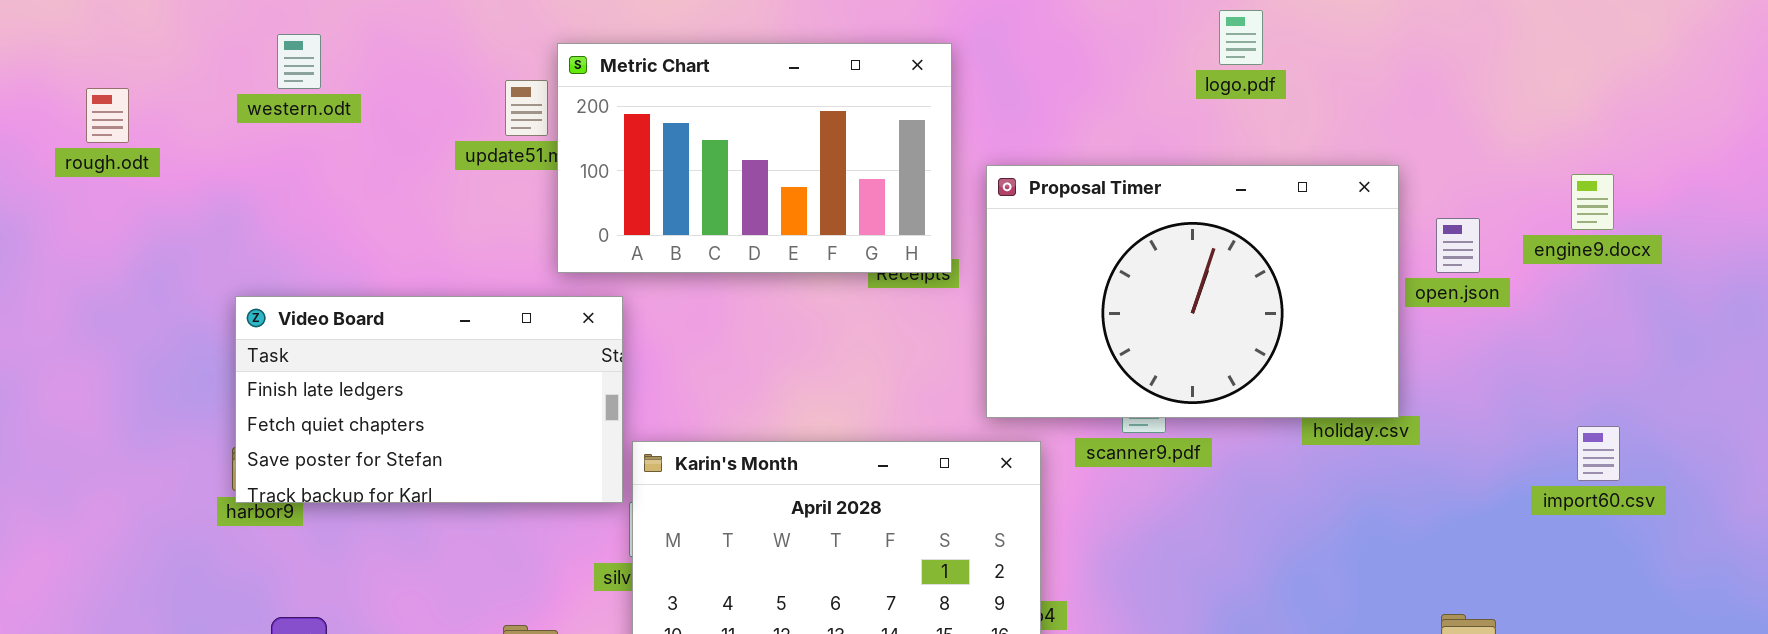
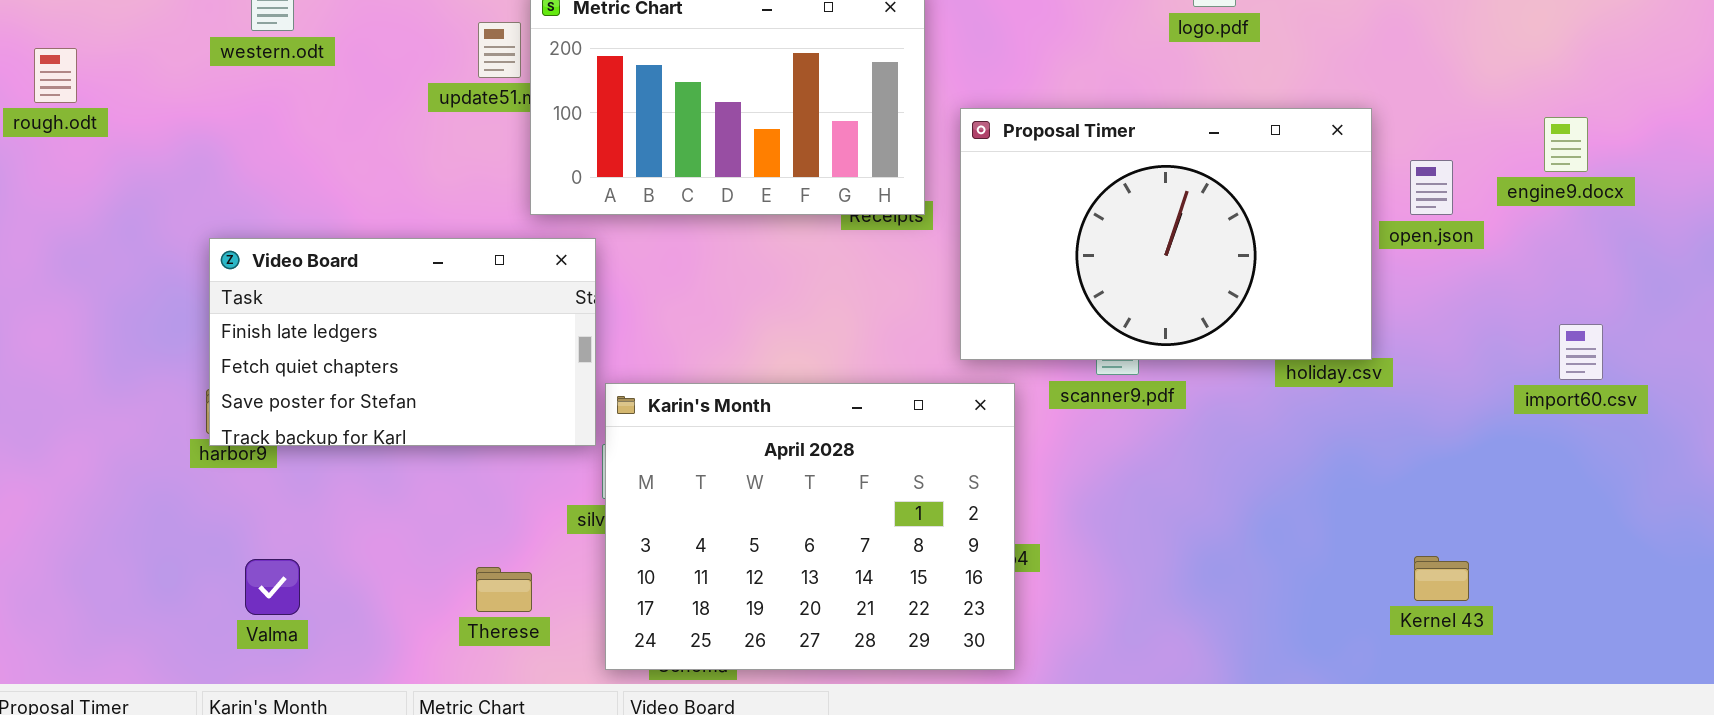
rough.odt: [86,88,129,143] -> [34,48,77,103], moved
import60.csv: [1577,426,1620,481] -> [1559,324,1603,380], moved

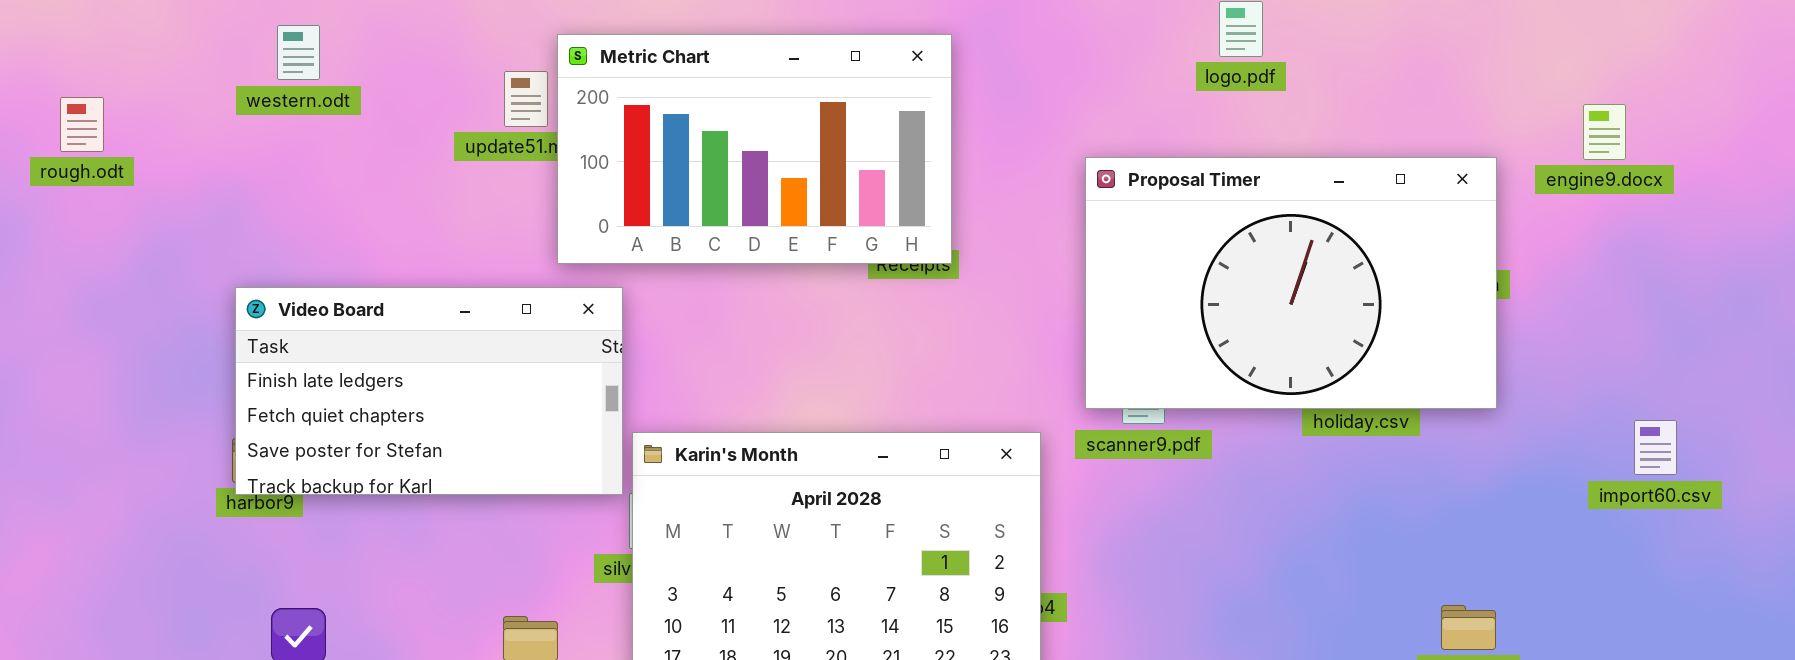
Proposal Timer: [960,108,1372,360] -> [1085,157,1497,409], moved
engine9.docx: [1544,117,1588,172] -> [1583,104,1626,160], moved
import60.csv: [1559,324,1603,380] -> [1634,420,1677,475], moved

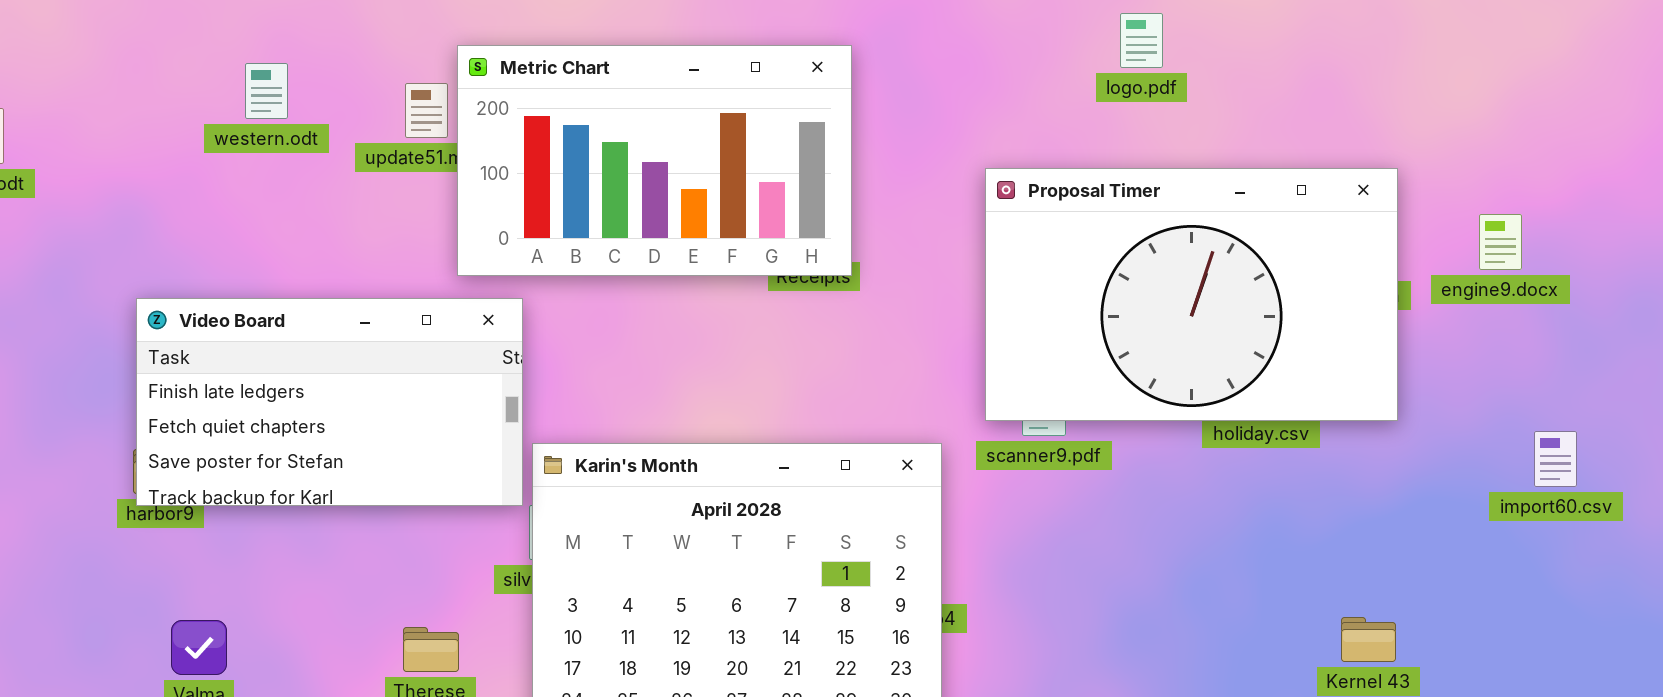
western.odt: [277,25,320,80] -> [245,63,288,119], moved
engine9.docx: [1583,104,1626,160] -> [1479,214,1522,270], moved

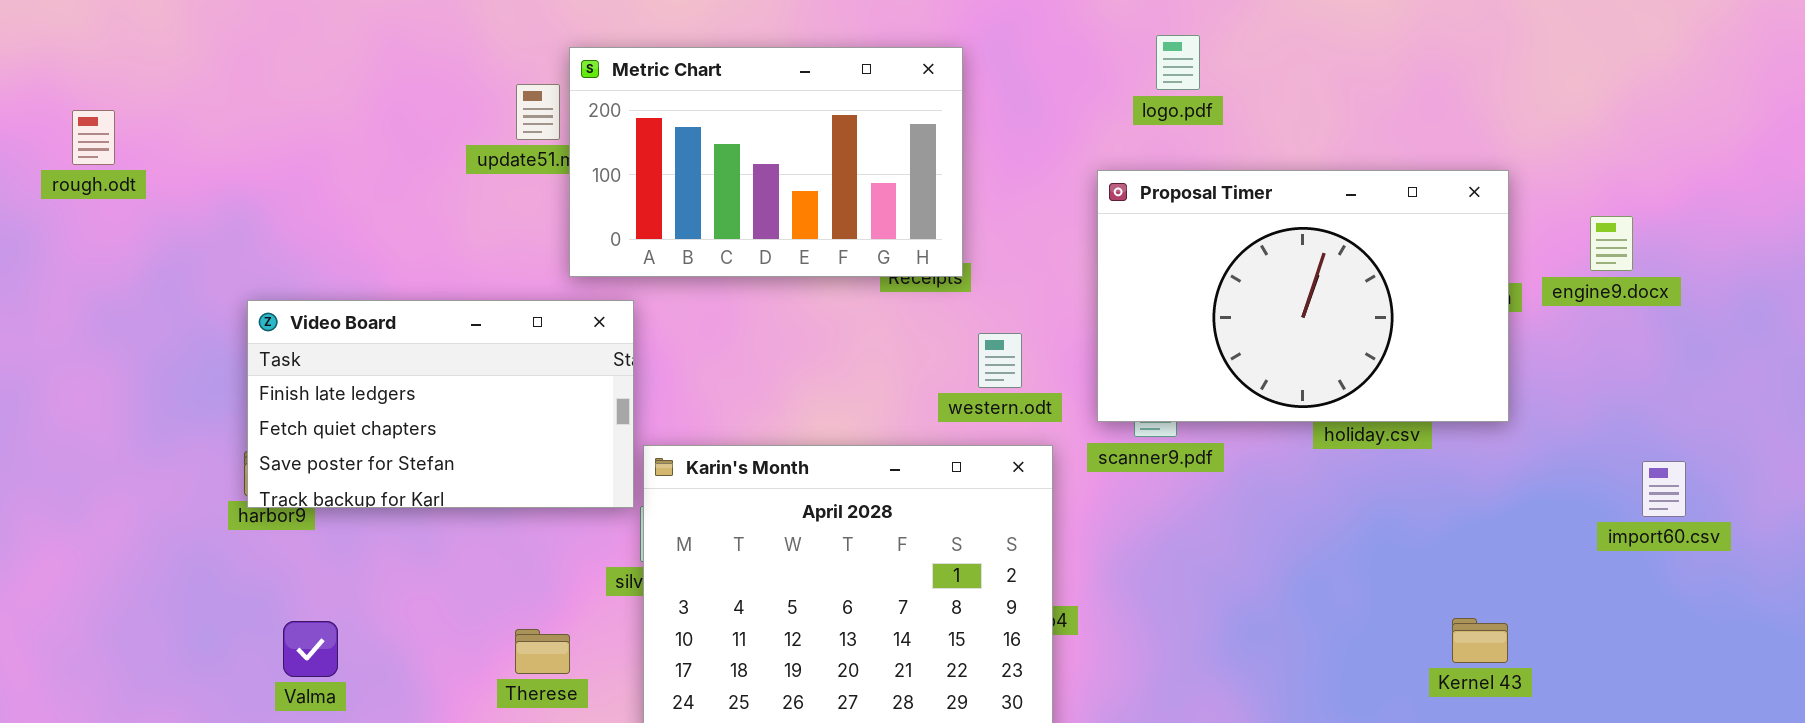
logo.pdf: [1120,13,1163,68] -> [1156,35,1200,90], moved
western.odt: [245,63,288,119] -> [978,333,1022,388], moved
import60.csv: [1534,431,1577,487] -> [1642,461,1686,517], moved

